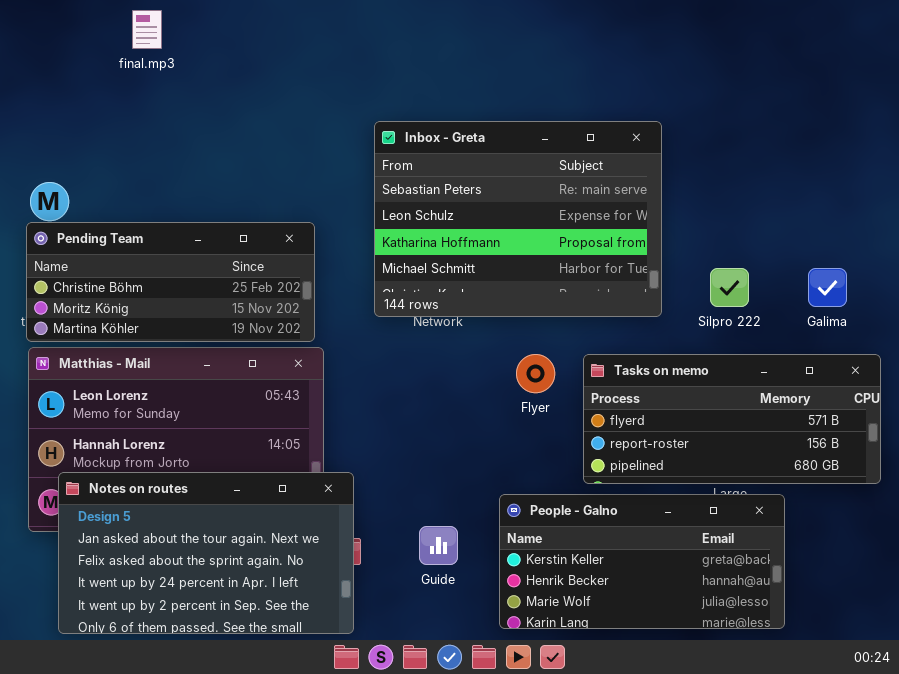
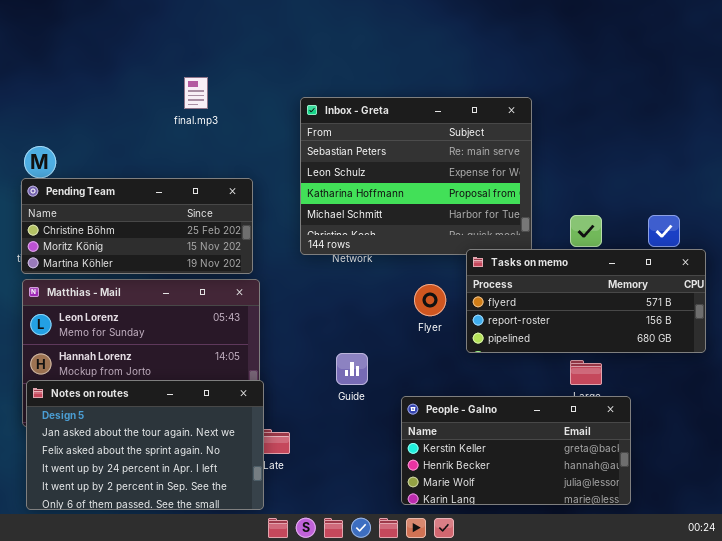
final.mp3: [132,10,162,49] -> [184,77,208,109], moved
Tasks on memo: [583,354,881,484] -> [466,249,706,353], moved
Notes on routes: [58,472,354,634] -> [26,380,264,510], moved
Guide: [419,526,458,565] -> [336,353,368,385], moved

